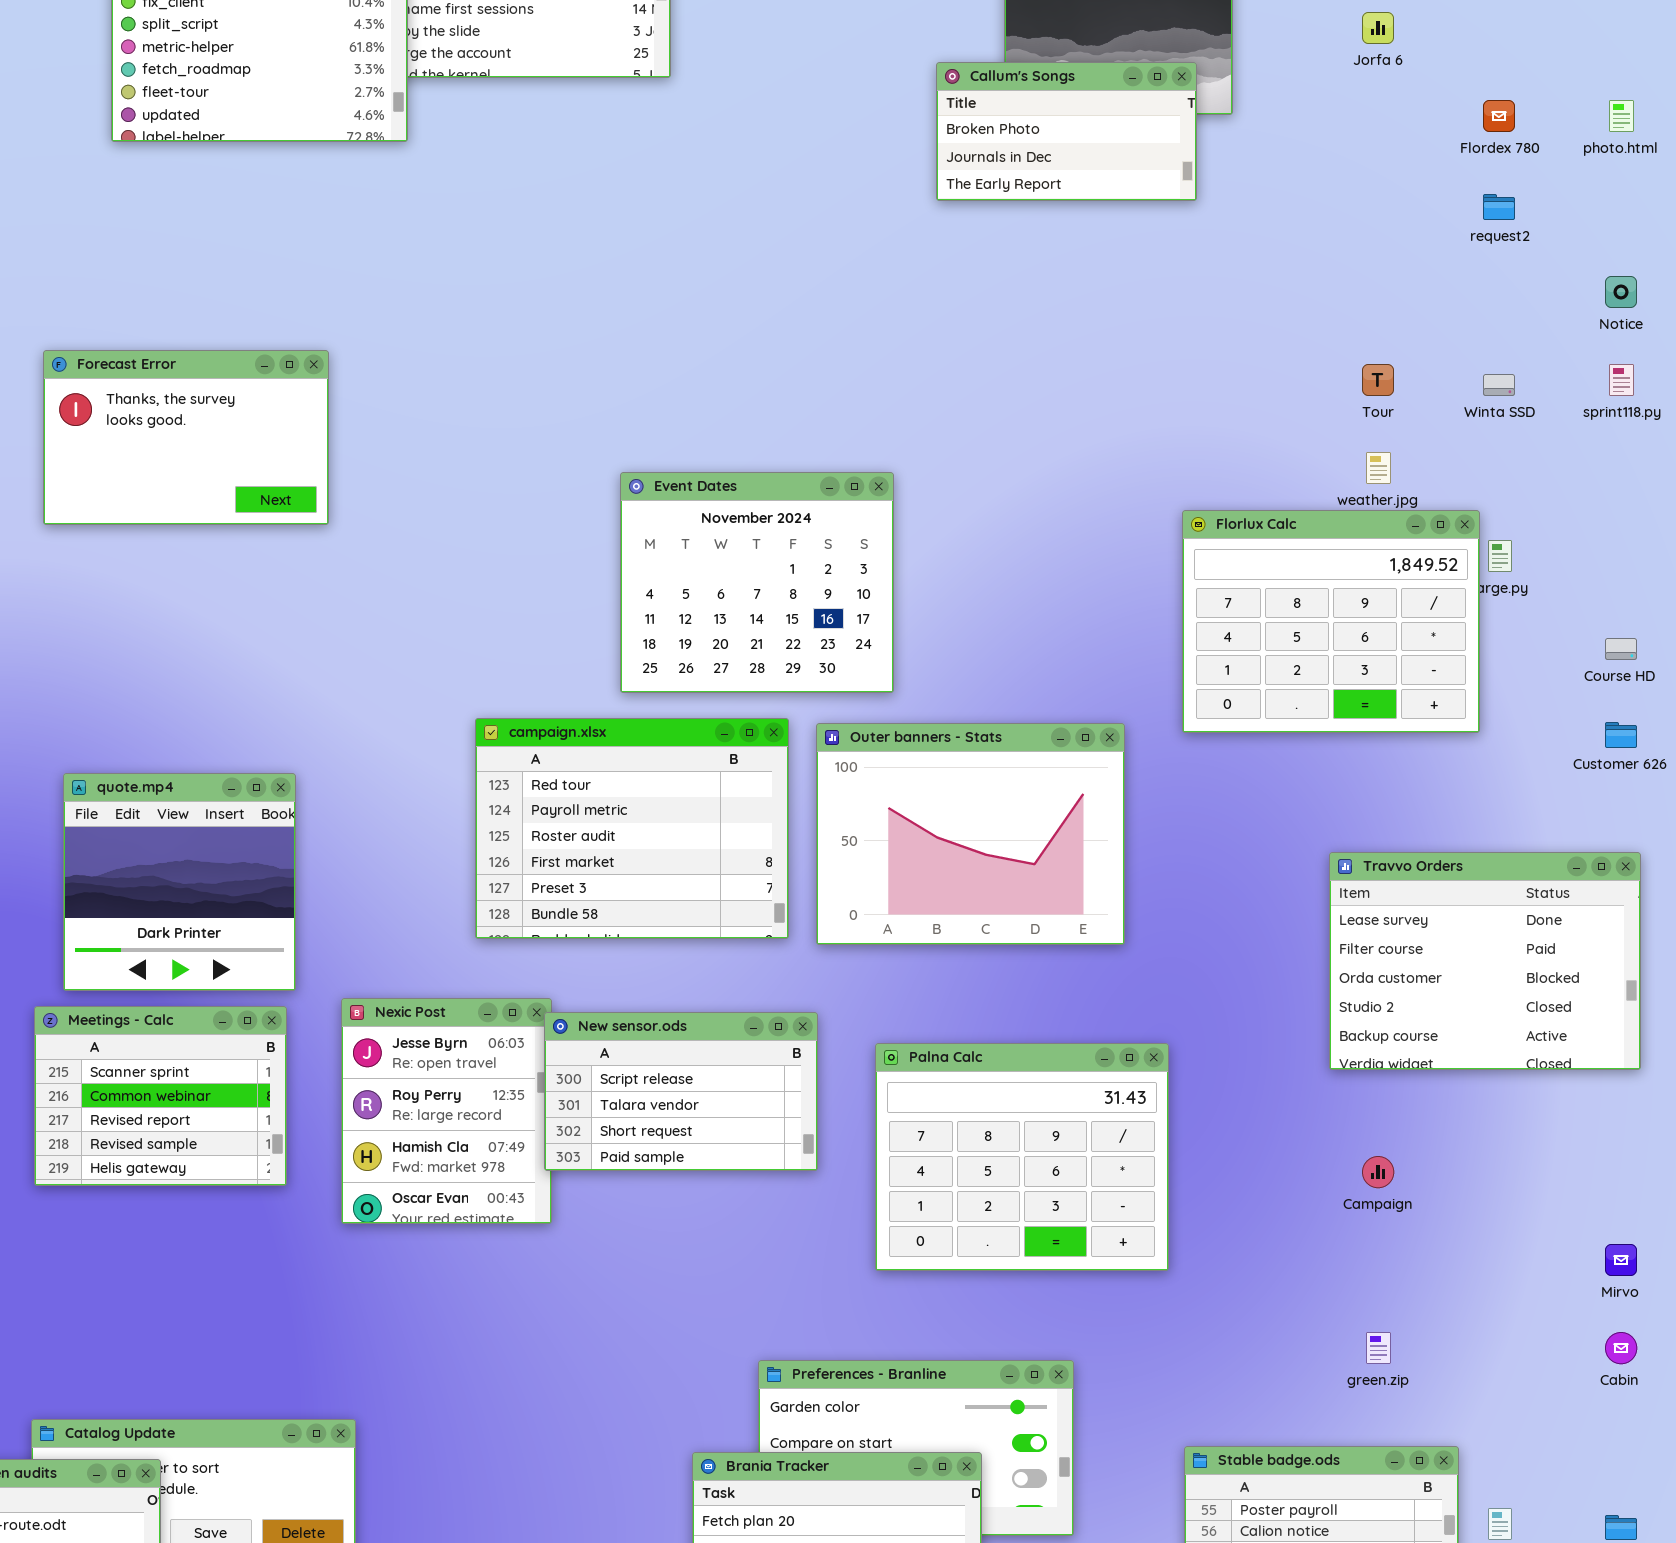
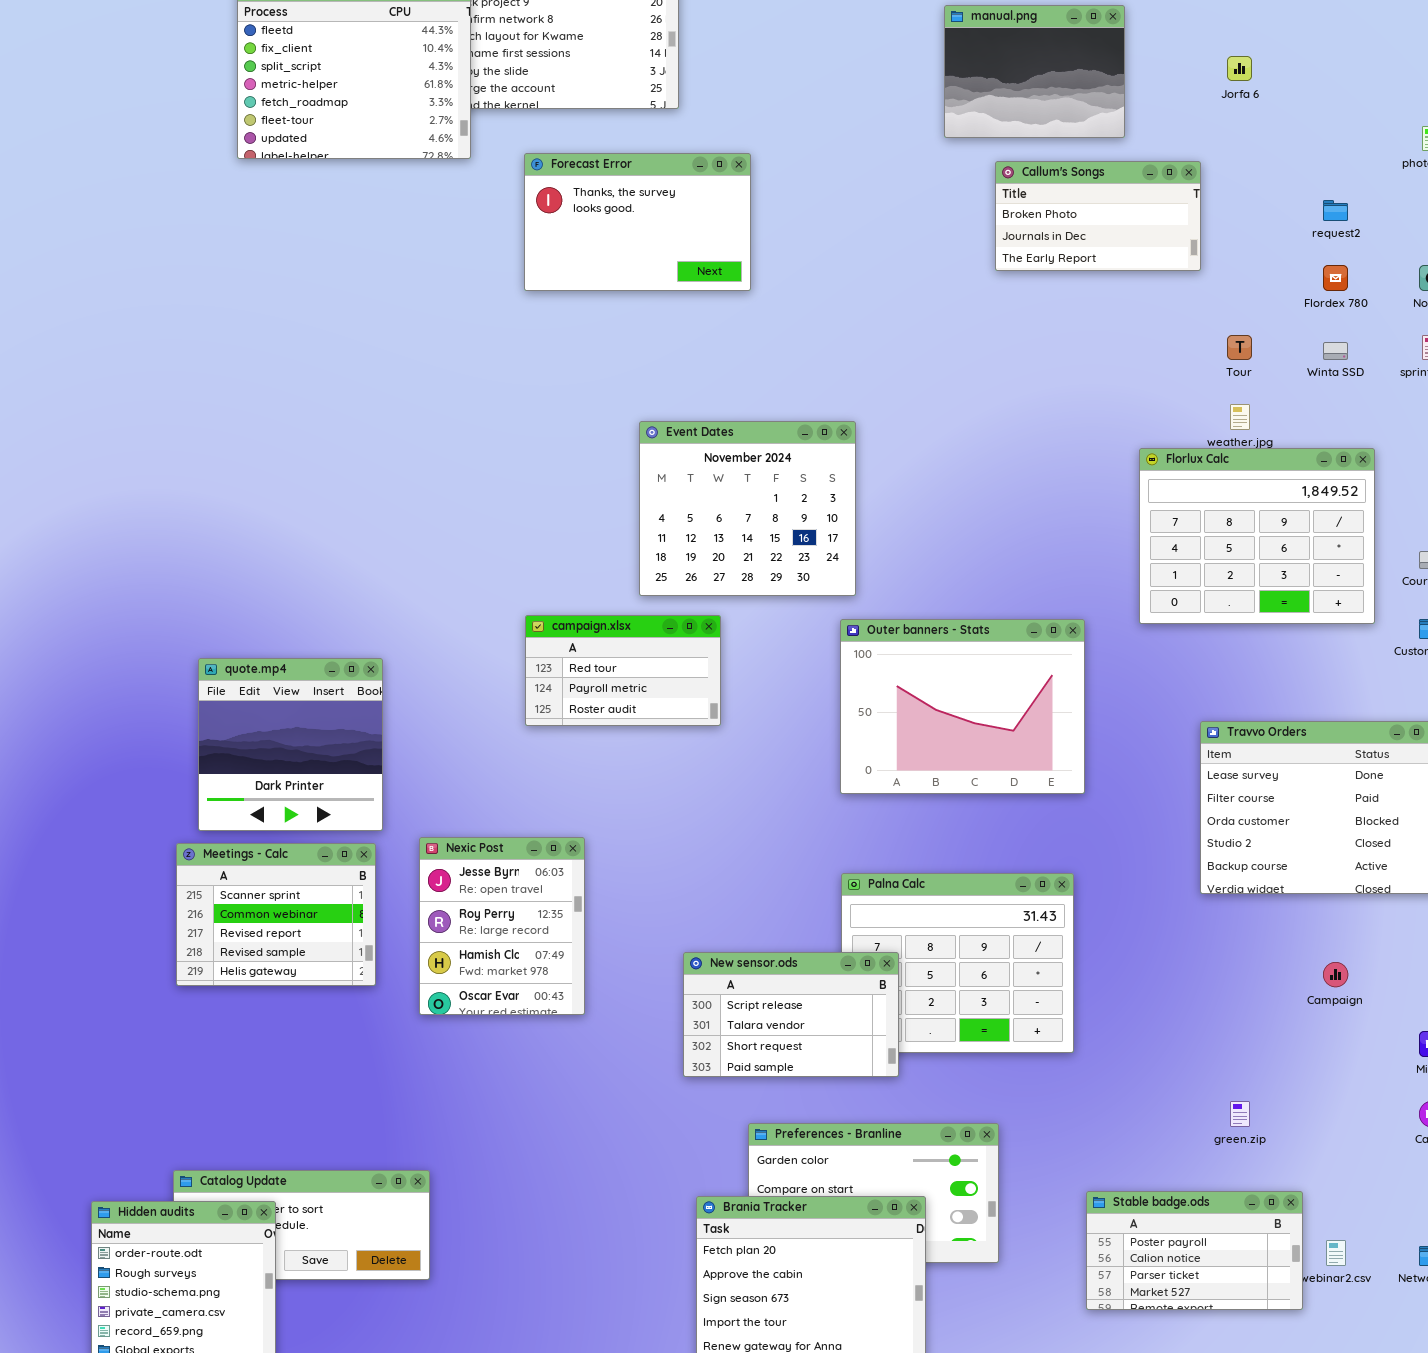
Callum's Songs: [936,62,1197,201] -> [995,161,1201,271], moved
Flordex 780: [1483,100,1515,132] -> [1323,265,1348,291], moved
Forecast Error: [43,350,329,525] -> [524,153,751,291], moved
Florlux Calc: [1182,510,1480,733] -> [1139,448,1375,624], moved
campaign.xlsx: [475,718,789,939] -> [525,615,721,726], resized
Outer banners - Stats: [816,723,1125,945] -> [840,619,1085,794], moved
New sensor.ods: [544,1012,818,1171] -> [683,952,899,1077], moved
Campaign: [1362,1156,1394,1188] -> [1323,962,1348,987], moved

